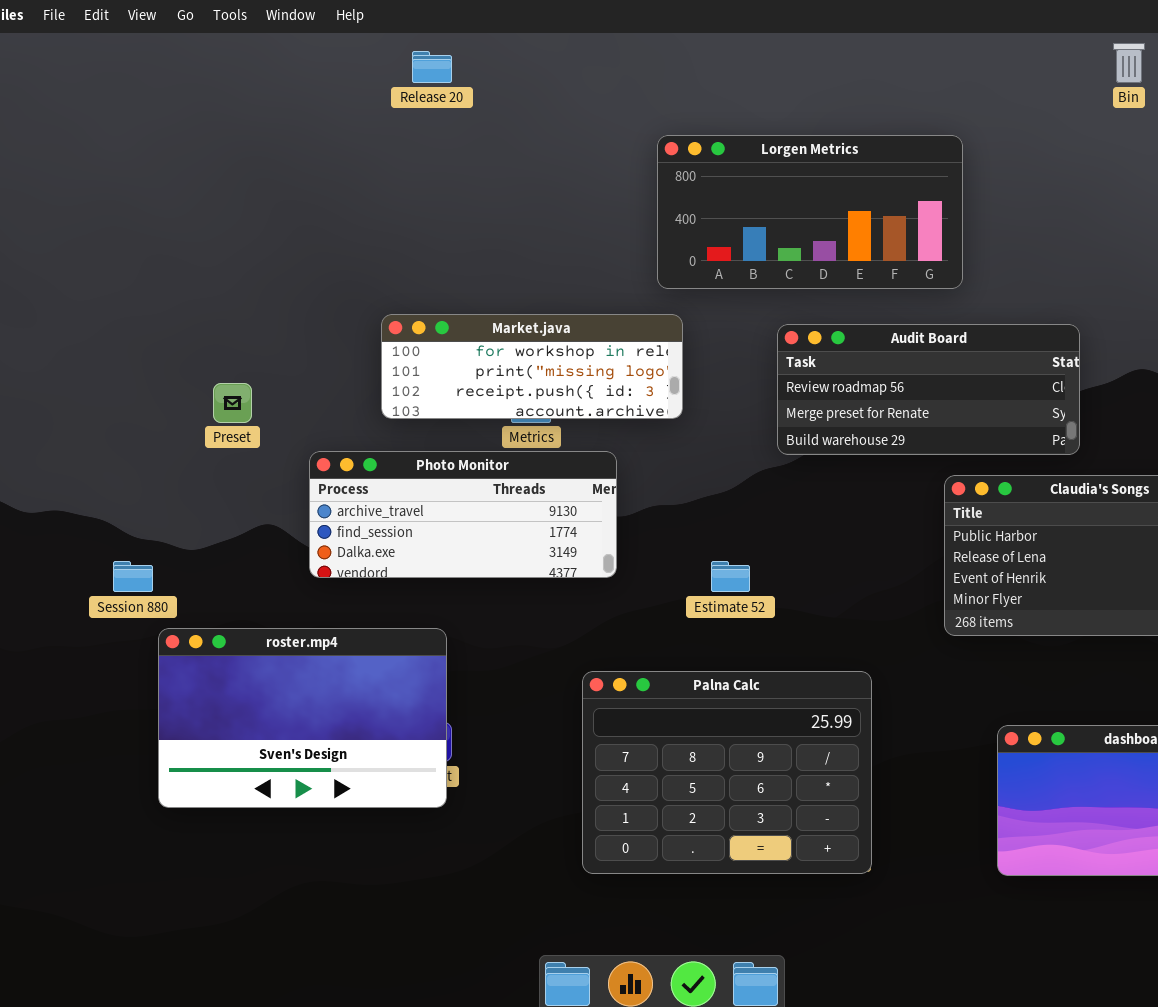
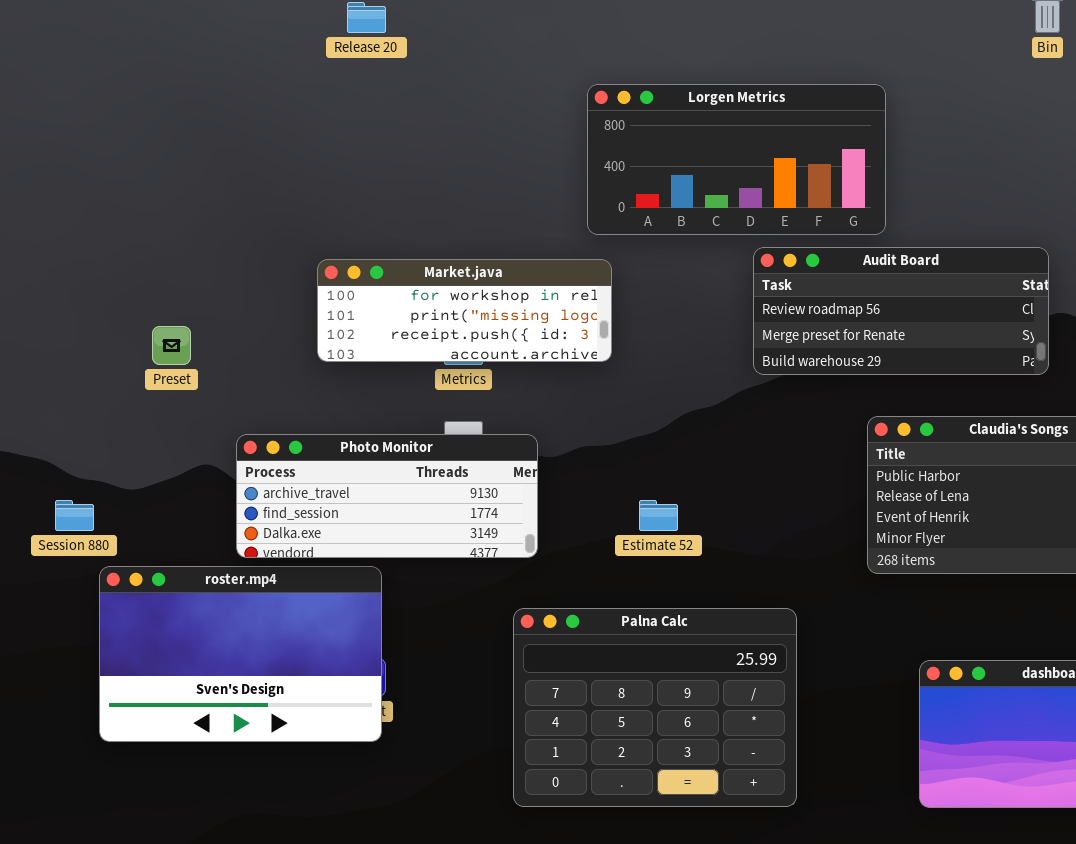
Audit Board: [777,324,1080,455] -> [753,247,1049,375], moved
Photo Monitor: [309,451,617,578] -> [236,434,538,558], moved

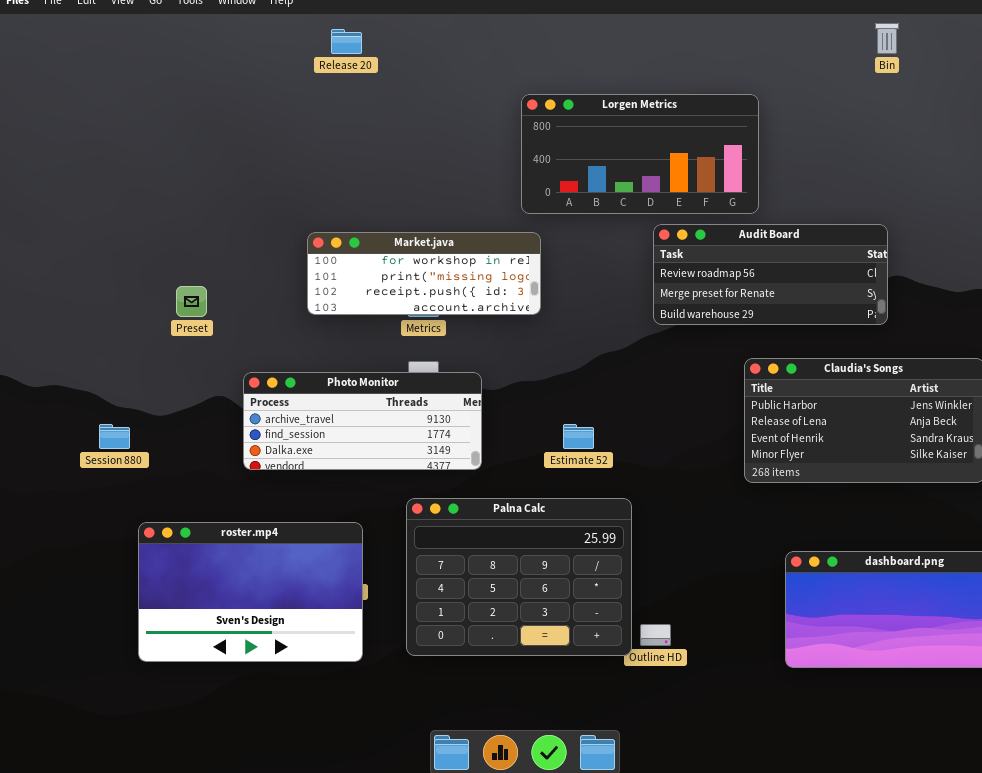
roster.mp4: [99,566,382,742] -> [138,522,363,662], moved
Palna Calc: [513,608,797,807] -> [406,498,632,656], moved

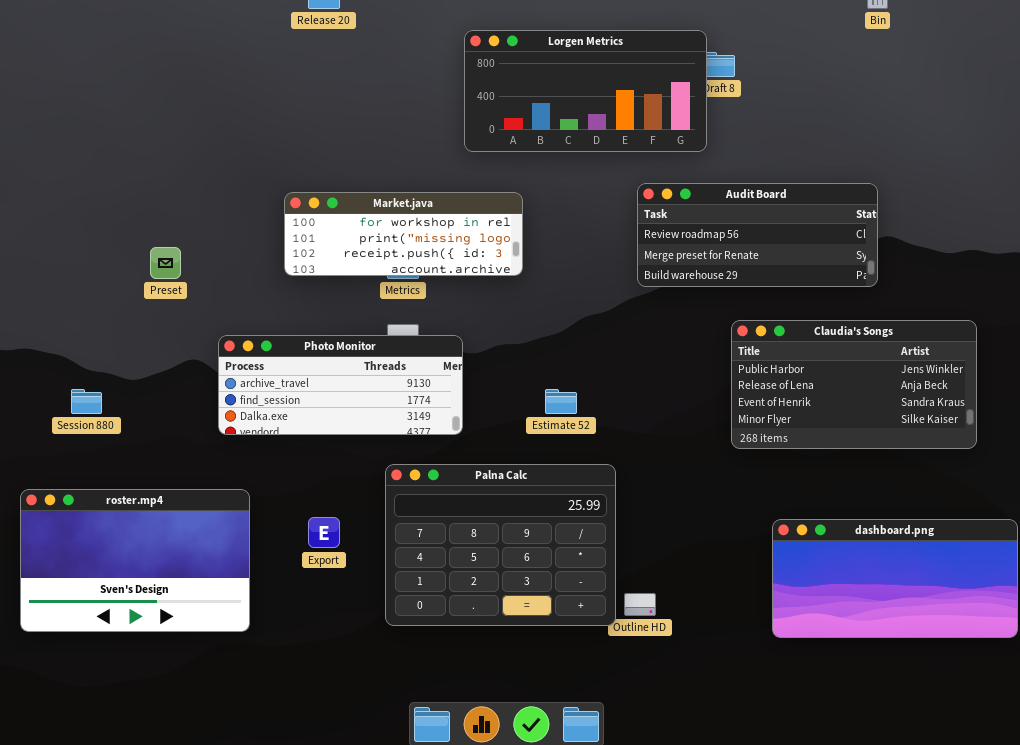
Lorgen Metrics: [521,94,759,214] -> [464,30,707,152], moved
roster.mp4: [138,522,363,662] -> [20,489,250,632], moved

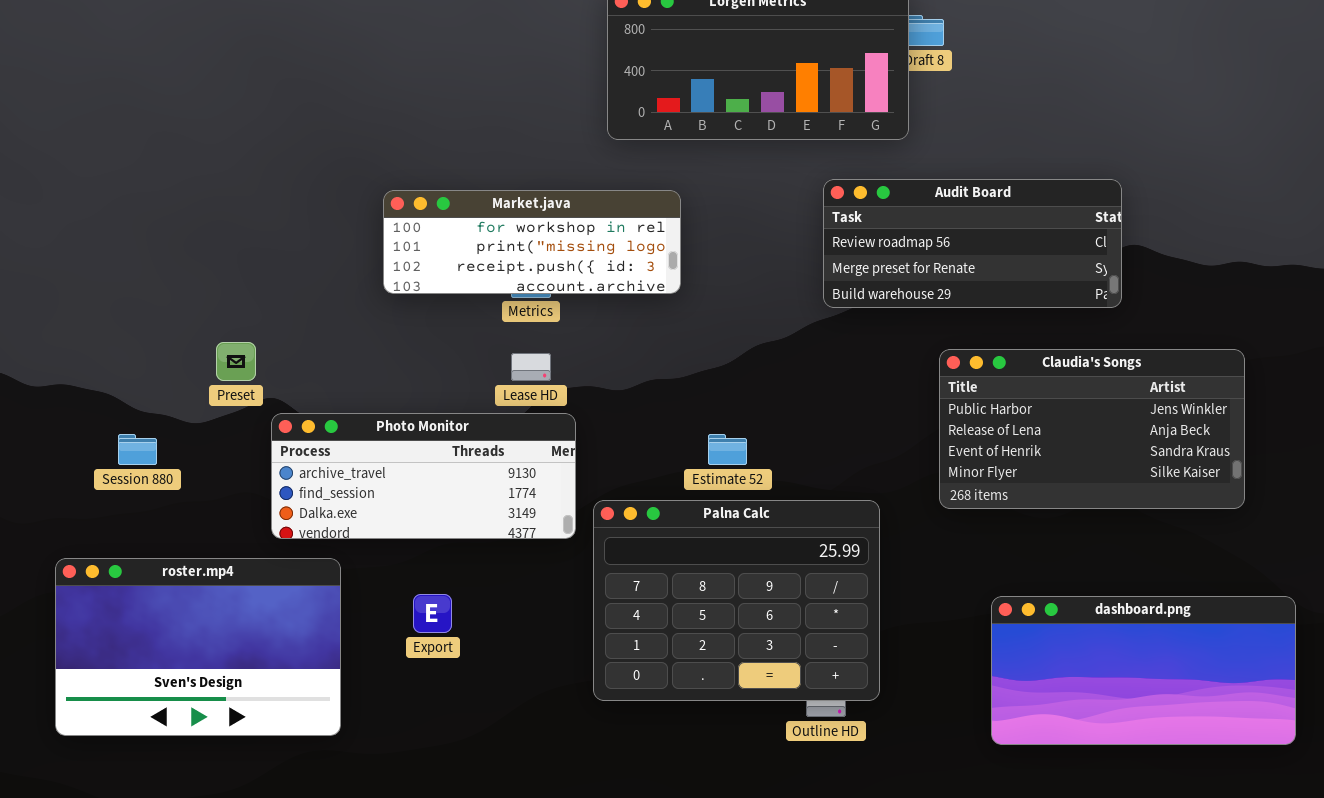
Preset: [150,247,181,279] -> [216,342,256,381], moved
Photo Monitor: [218,335,463,435] -> [271,413,576,539], moved
Palna Calc: [385,464,616,626] -> [593,500,880,701], moved

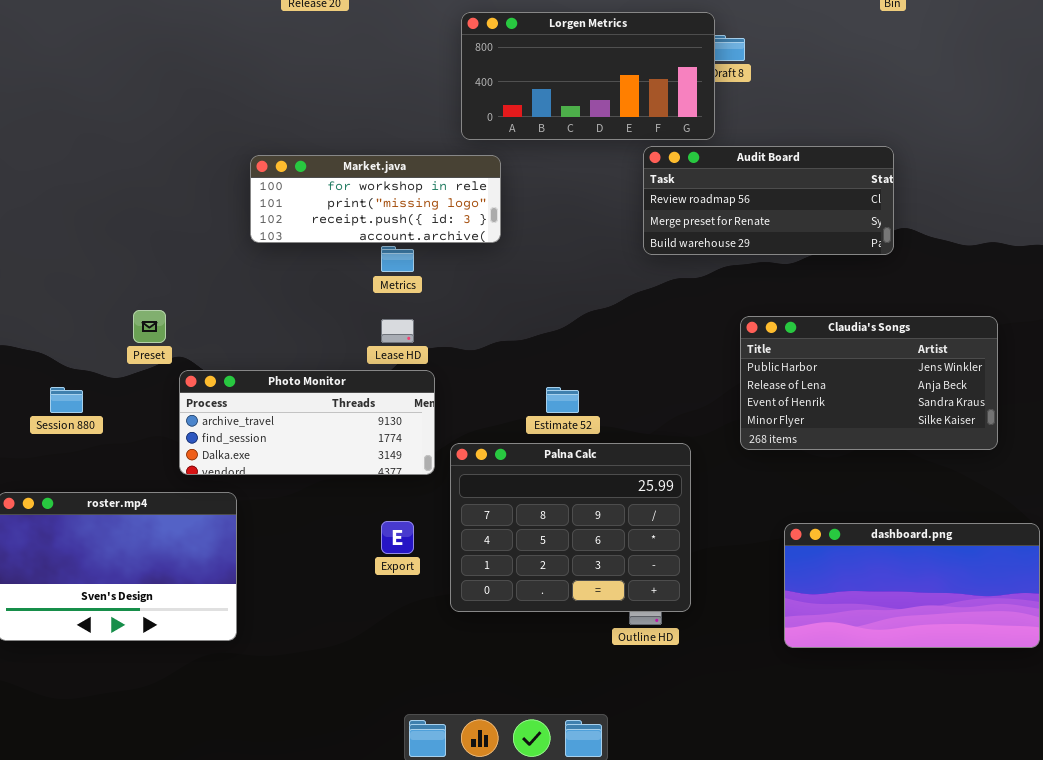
Audit Board: [823,179,1122,308] -> [643,146,894,255], moved
Market.java: [383,190,681,294] -> [250,155,501,243], moved
Export: [413,594,452,633] -> [381,521,414,554], moved

